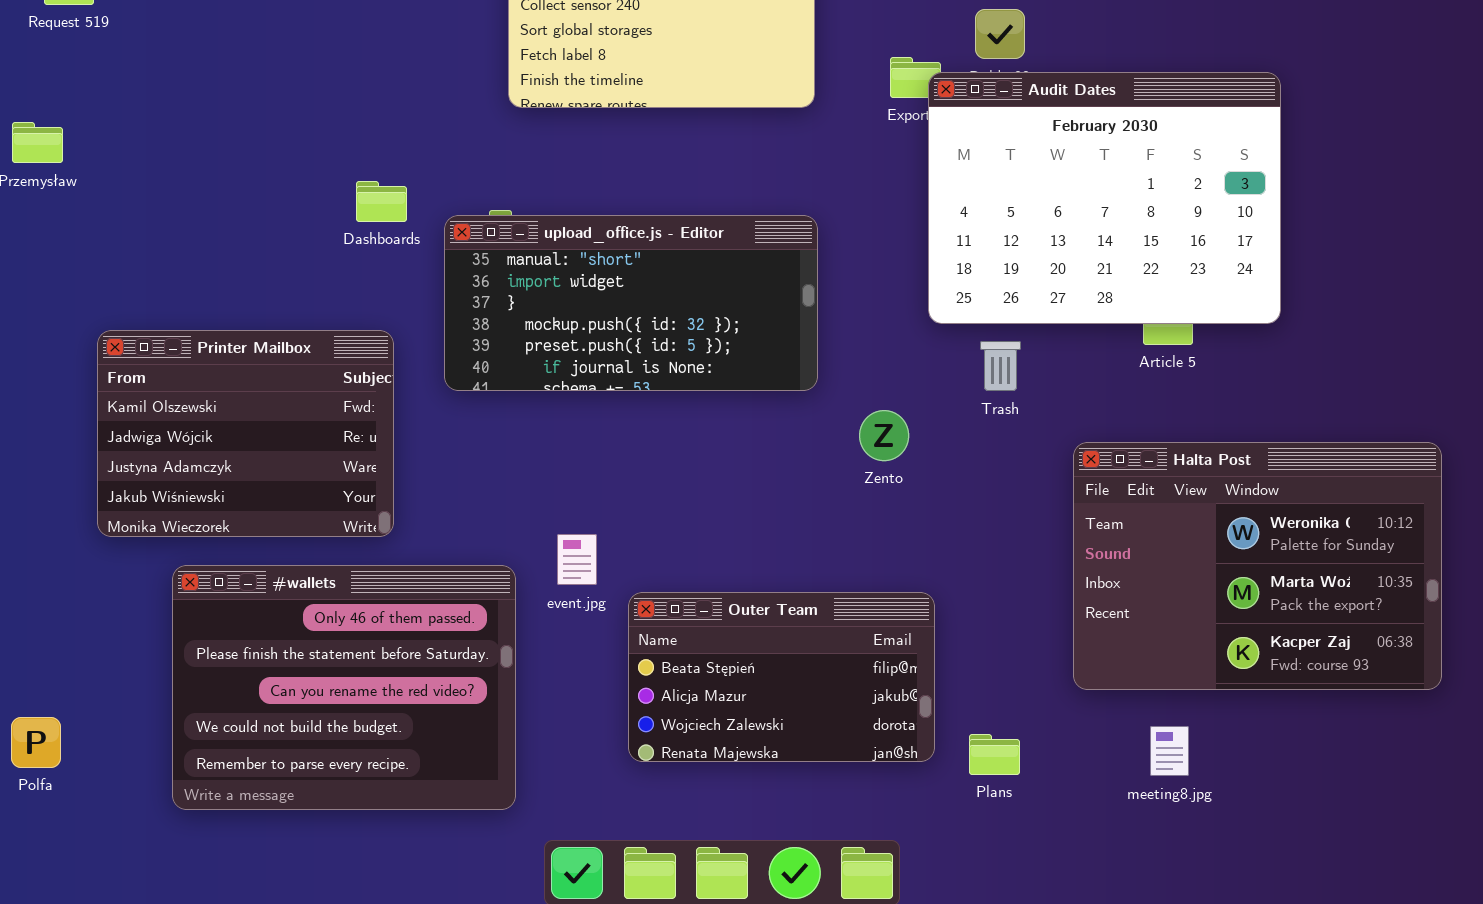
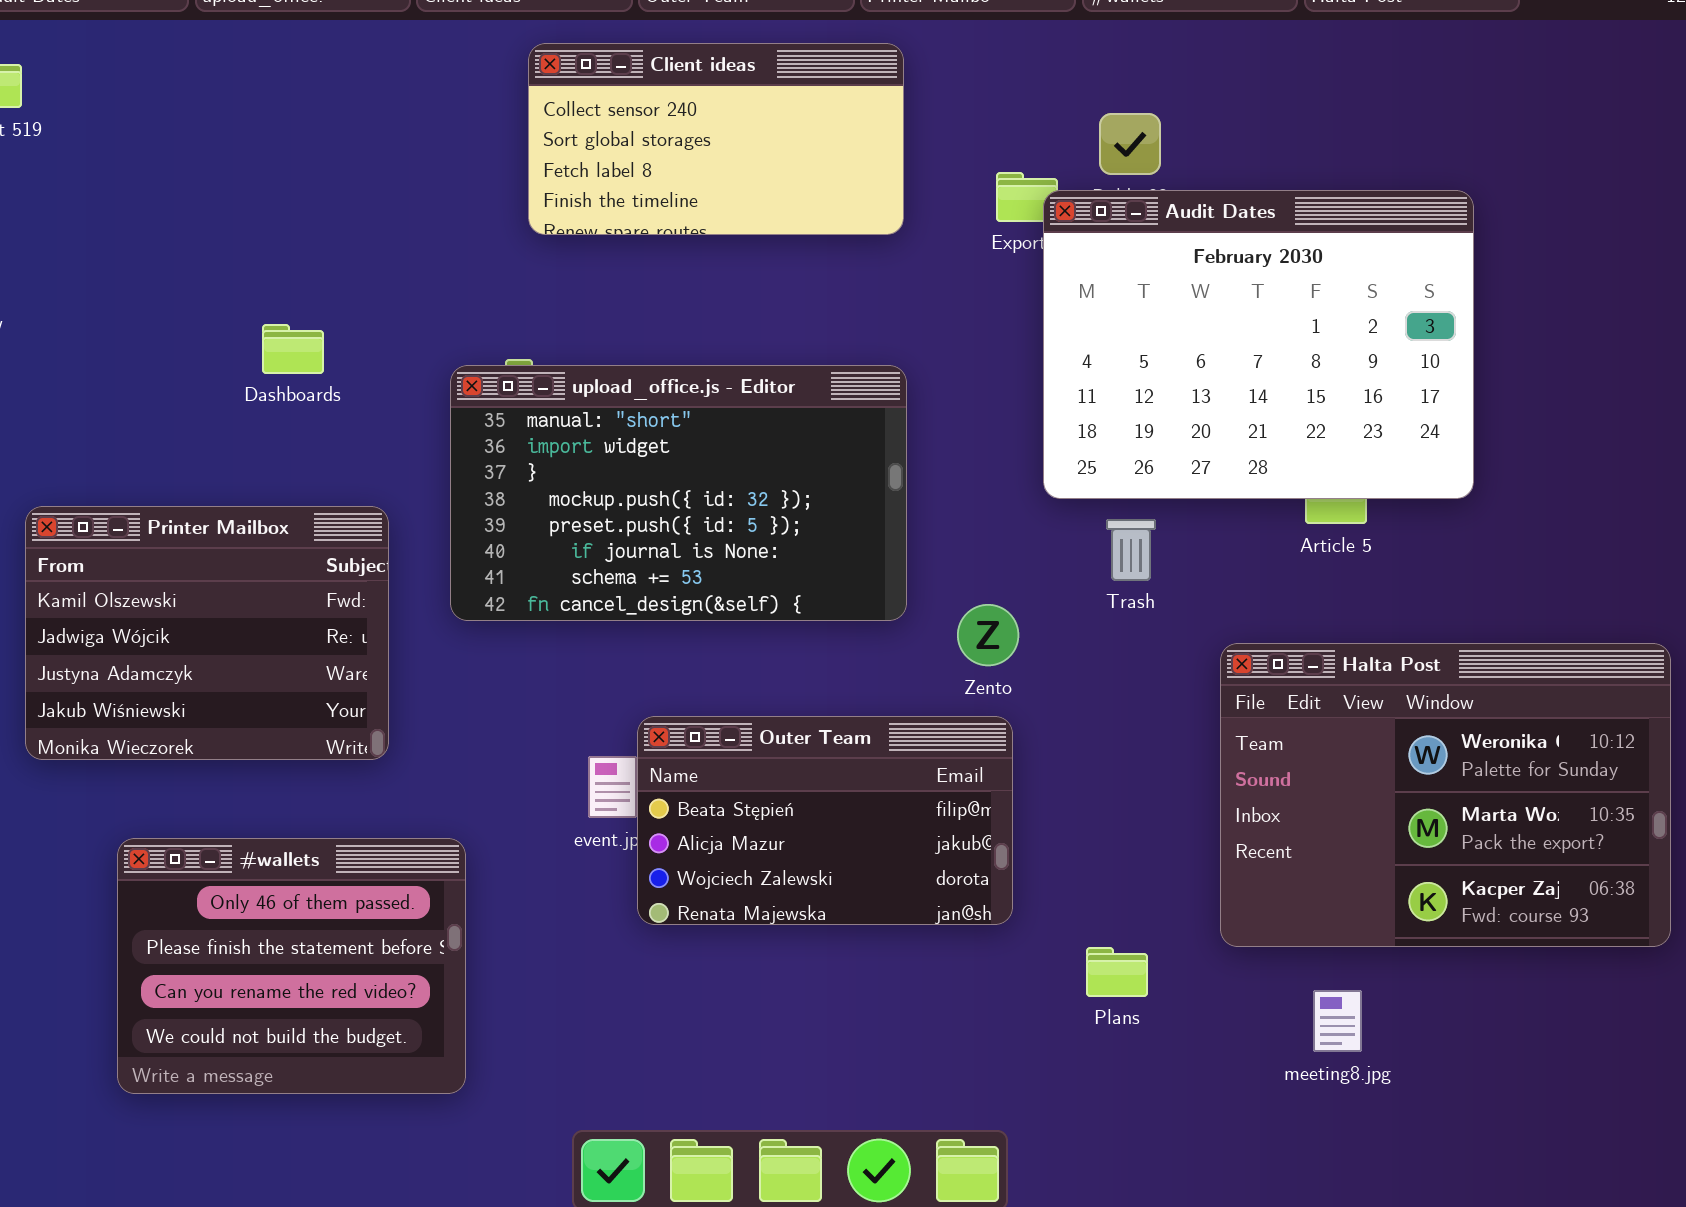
Dashboards: [356,181,407,222] -> [262,324,324,374], moved
upload_office.js - Editor: [444,215,818,391] -> [450,365,907,621], resized
#wallets: [172,565,516,810] -> [117,838,466,1094], resized
Outer Team: [628,592,935,762] -> [637,716,1013,925], moved
Plans: [969,734,1020,775] -> [1086,947,1148,997], moved

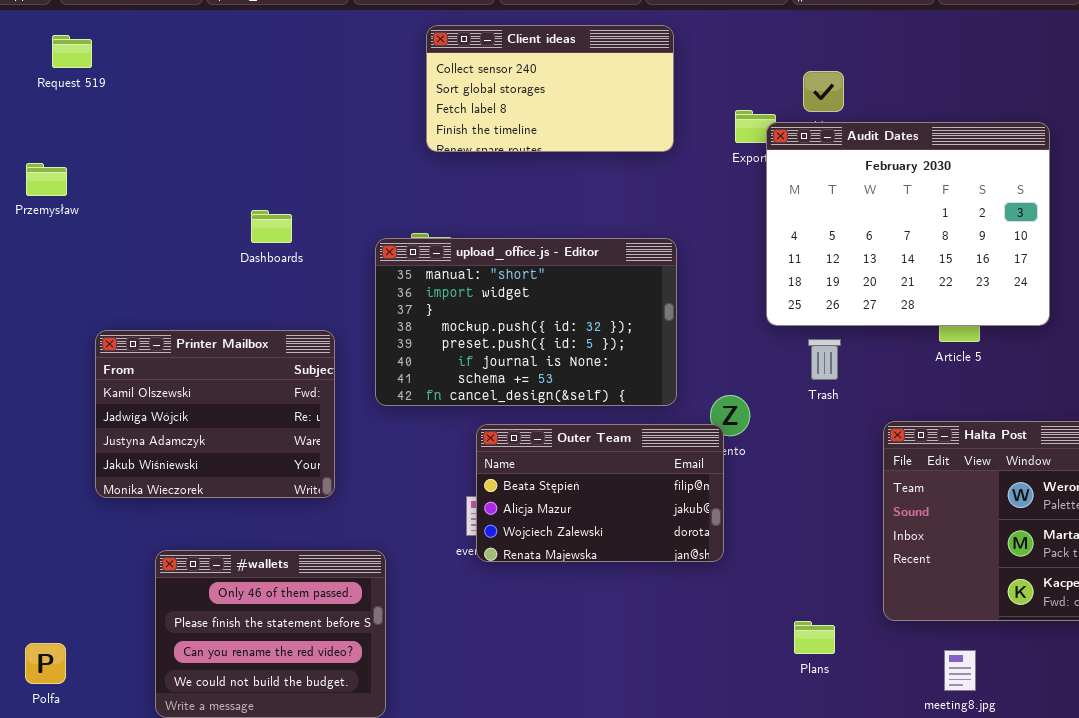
Outer Team: [637,716,1013,925] -> [476,424,724,562], moved

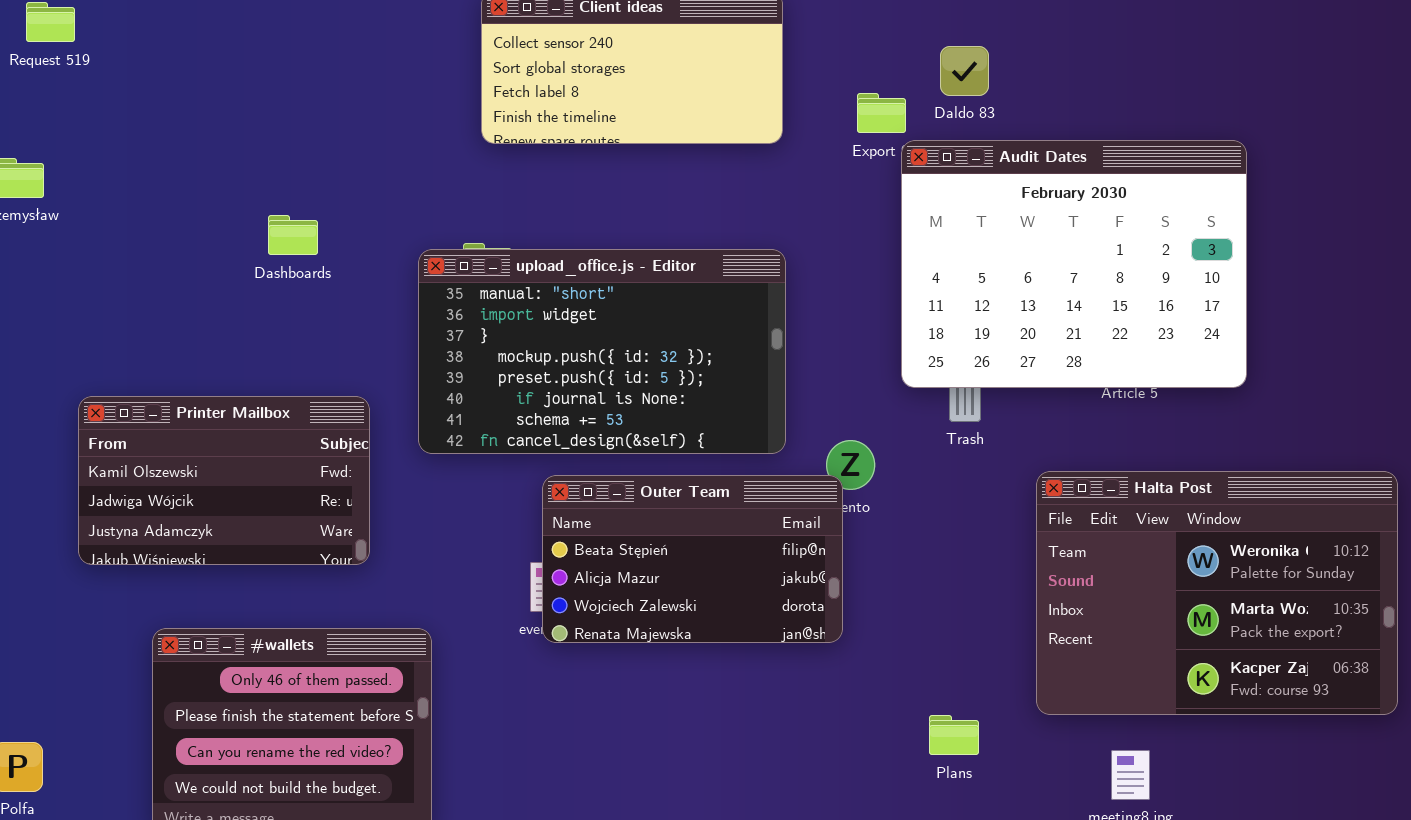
Audit Dates: [766,122,1050,326] -> [901,140,1247,388], moved
Printer Mailbox: [95,330,335,498] -> [78,396,370,565], resized

